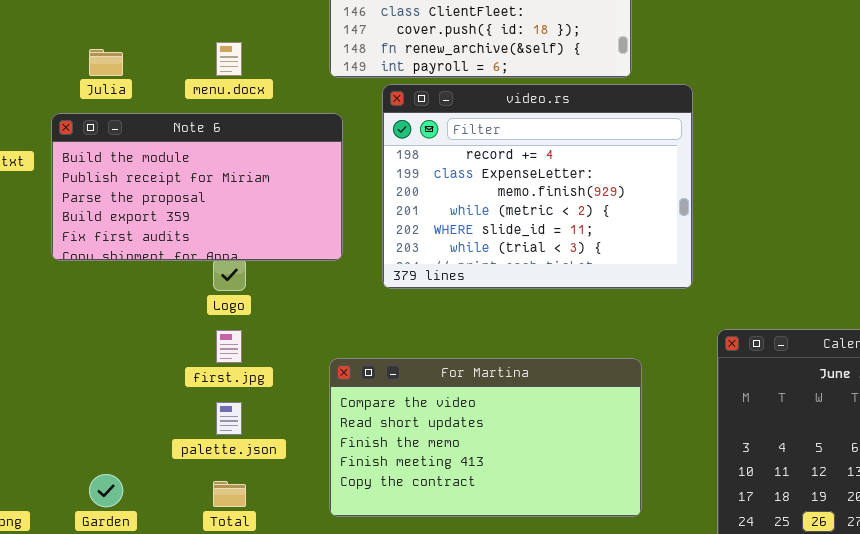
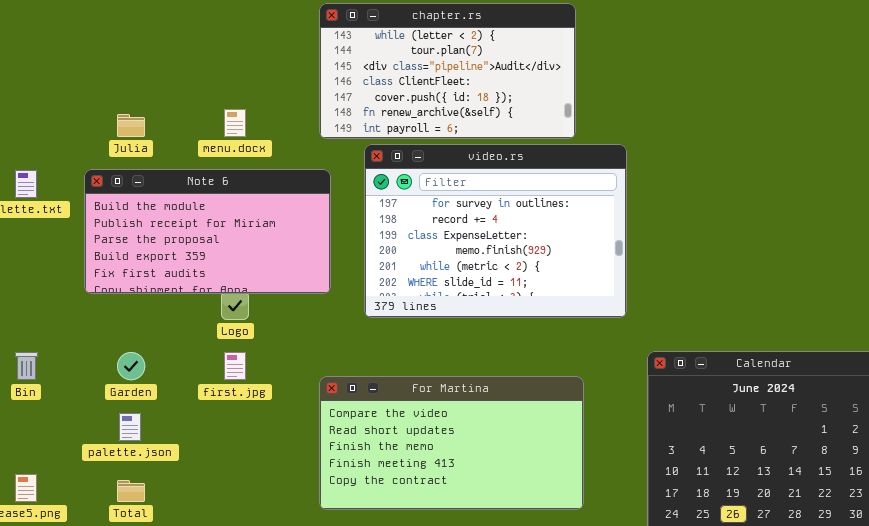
video.rs: [382,84,693,289] -> [364,144,627,318], scrolled up 1 row
palette.json: [216,402,242,435] -> [119,413,141,441], moved
Garden: [89,474,123,507] -> [117,352,145,380], moved
Total: [213,481,246,507] -> [117,480,145,502], moved

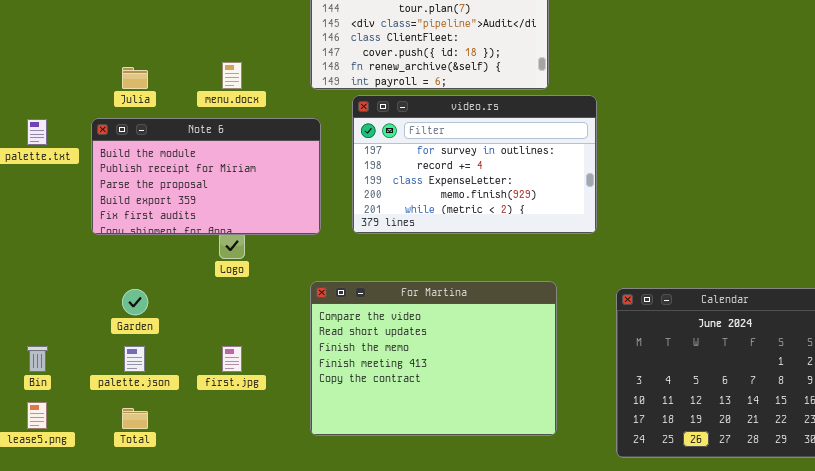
video.rs: [364,144,627,318] -> [352,95,597,234], resized
Bin: [15,352,38,380] -> [27,346,48,372], moved
first.jpg: [224,352,246,380] -> [222,346,242,372], moved
For Martina: [319,376,584,510] -> [310,281,557,436], resized

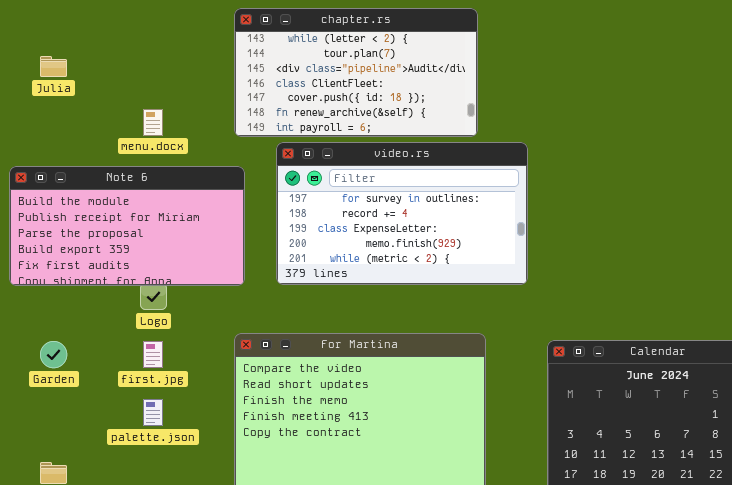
Julia: [122,67,148,89] -> [40,56,67,77], moved
palette.json: [124,346,145,372] -> [143,399,163,426], moved
first.jpg: [222,346,242,372] -> [143,341,163,368], moved

